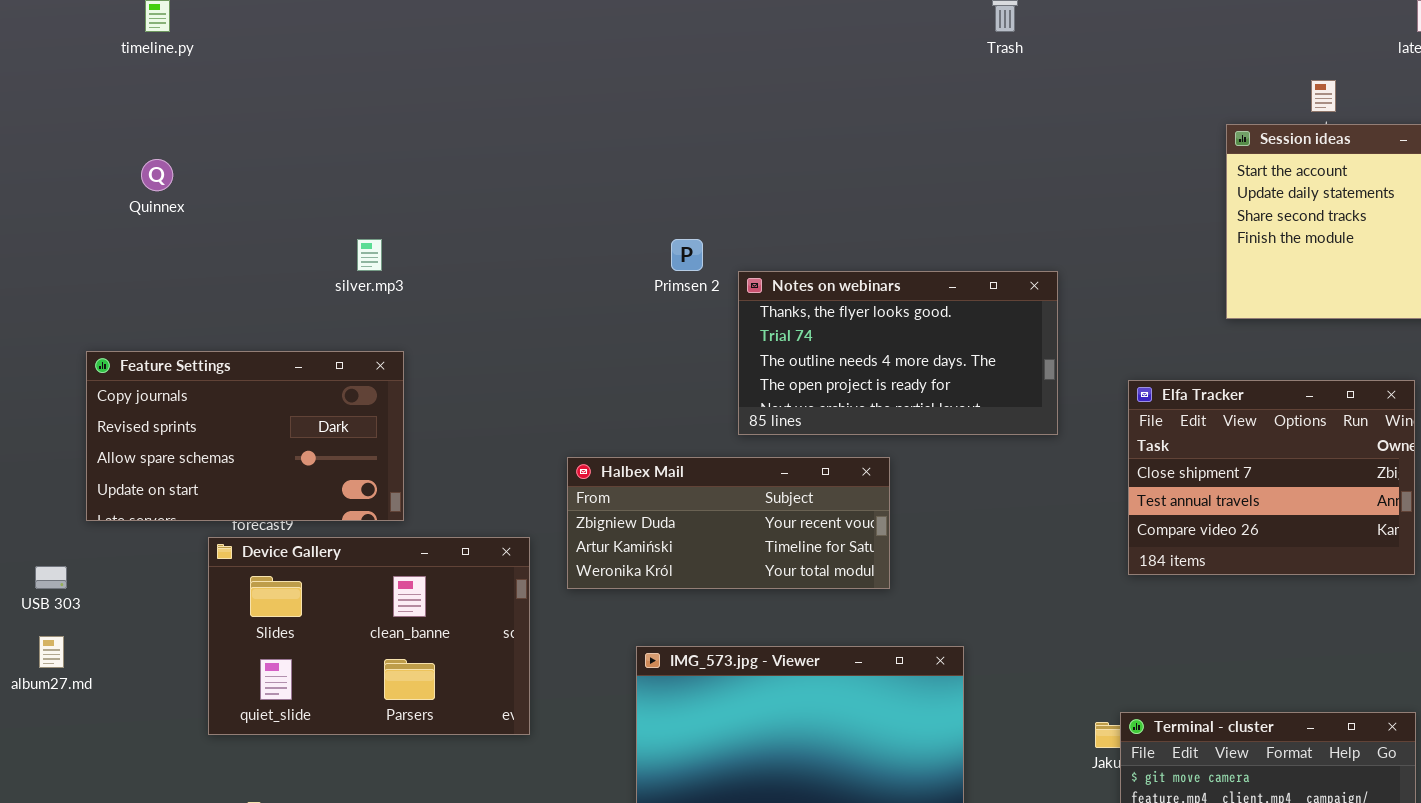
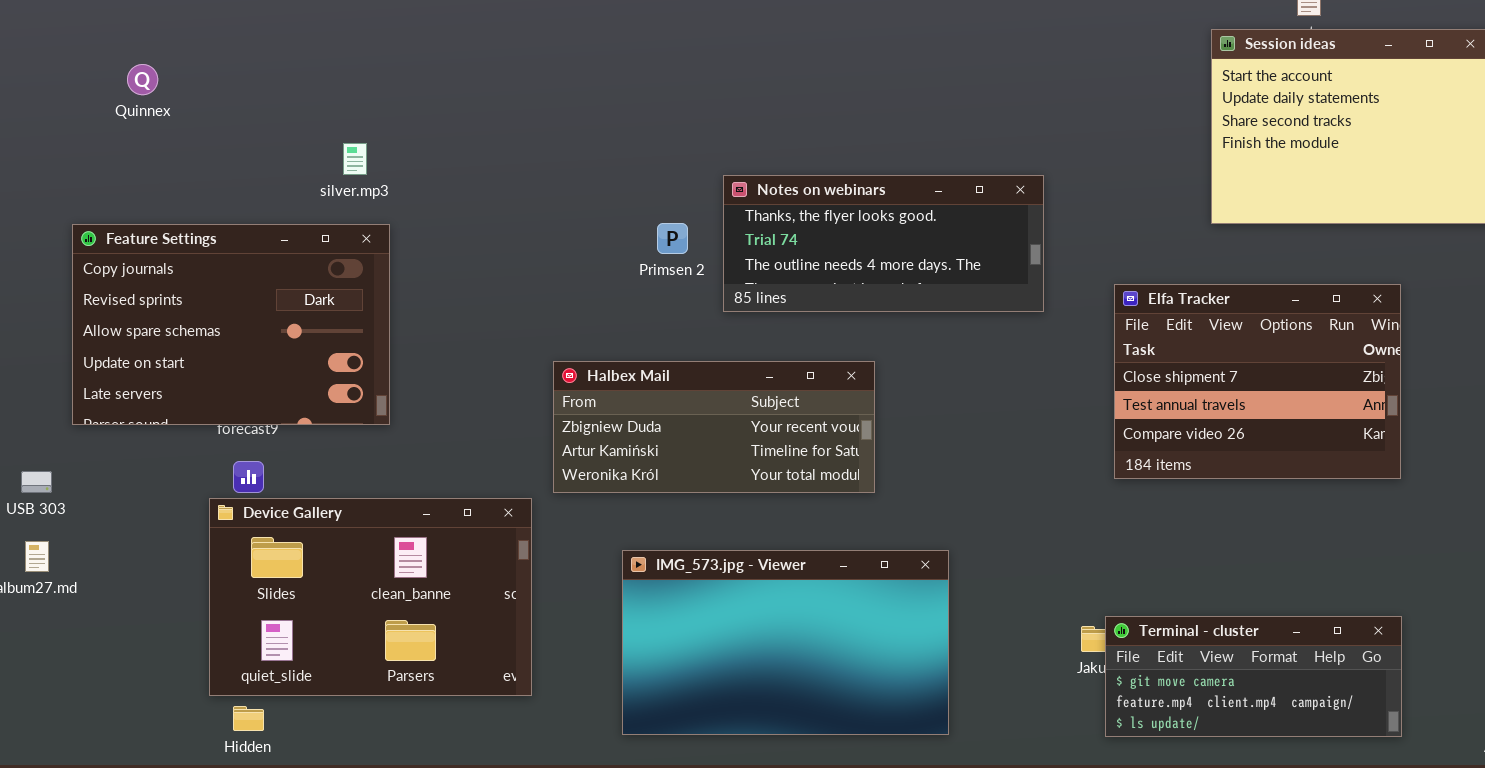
Primsen 2: [671,239,703,271] -> [657,223,688,254], moved
Notes on webinars: [738,271,1058,435] -> [723,175,1044,312], resized
Feature Settings: [86,351,404,521] -> [72,224,390,425], resized
Device Gallery: [208,537,530,735] -> [209,498,532,696], moved

